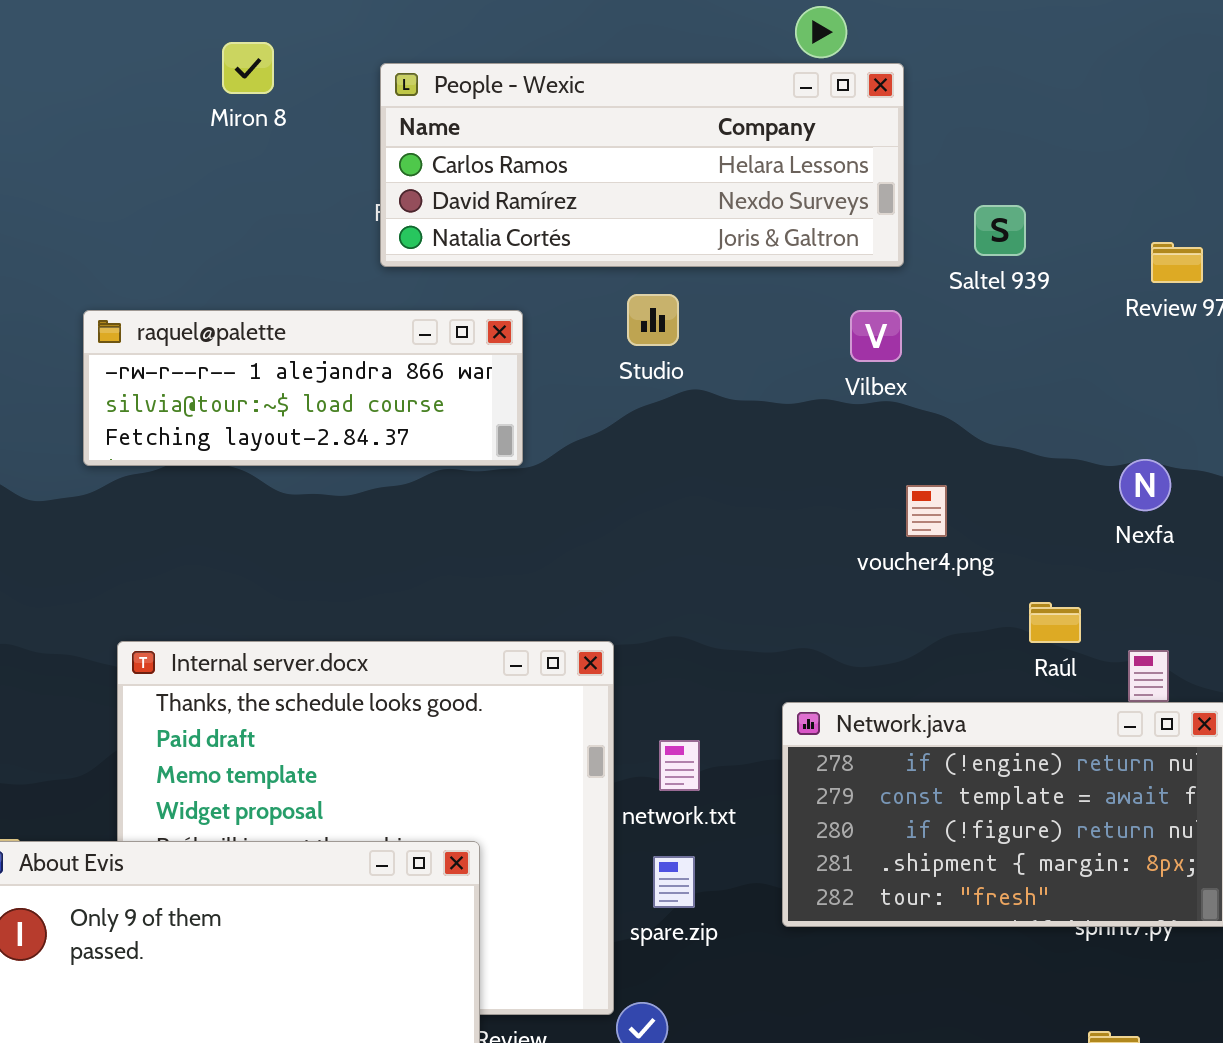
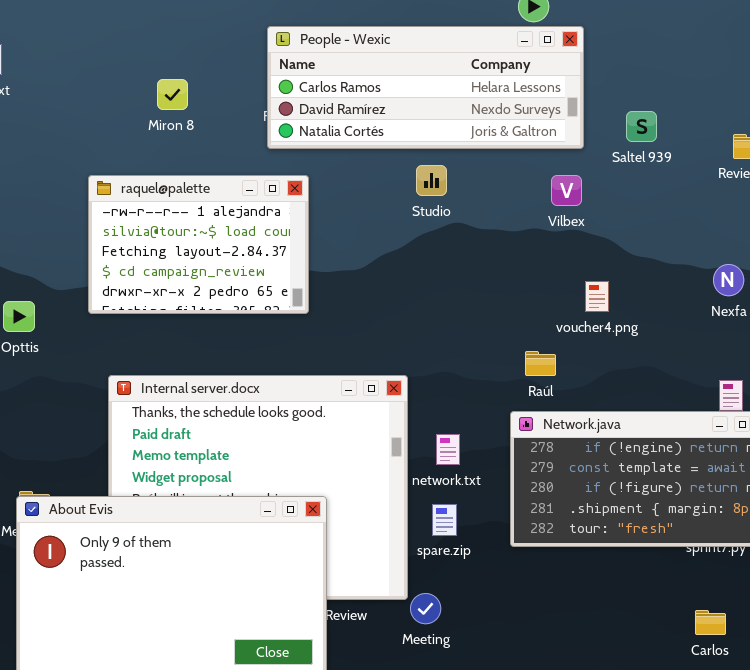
Miron 8: [222,42,274,94] -> [157,79,188,110], moved
raquel@palette: [83,310,523,466] -> [88,175,309,314], resized
Raúl: [1029,602,1081,643] -> [525,351,556,376], moved

